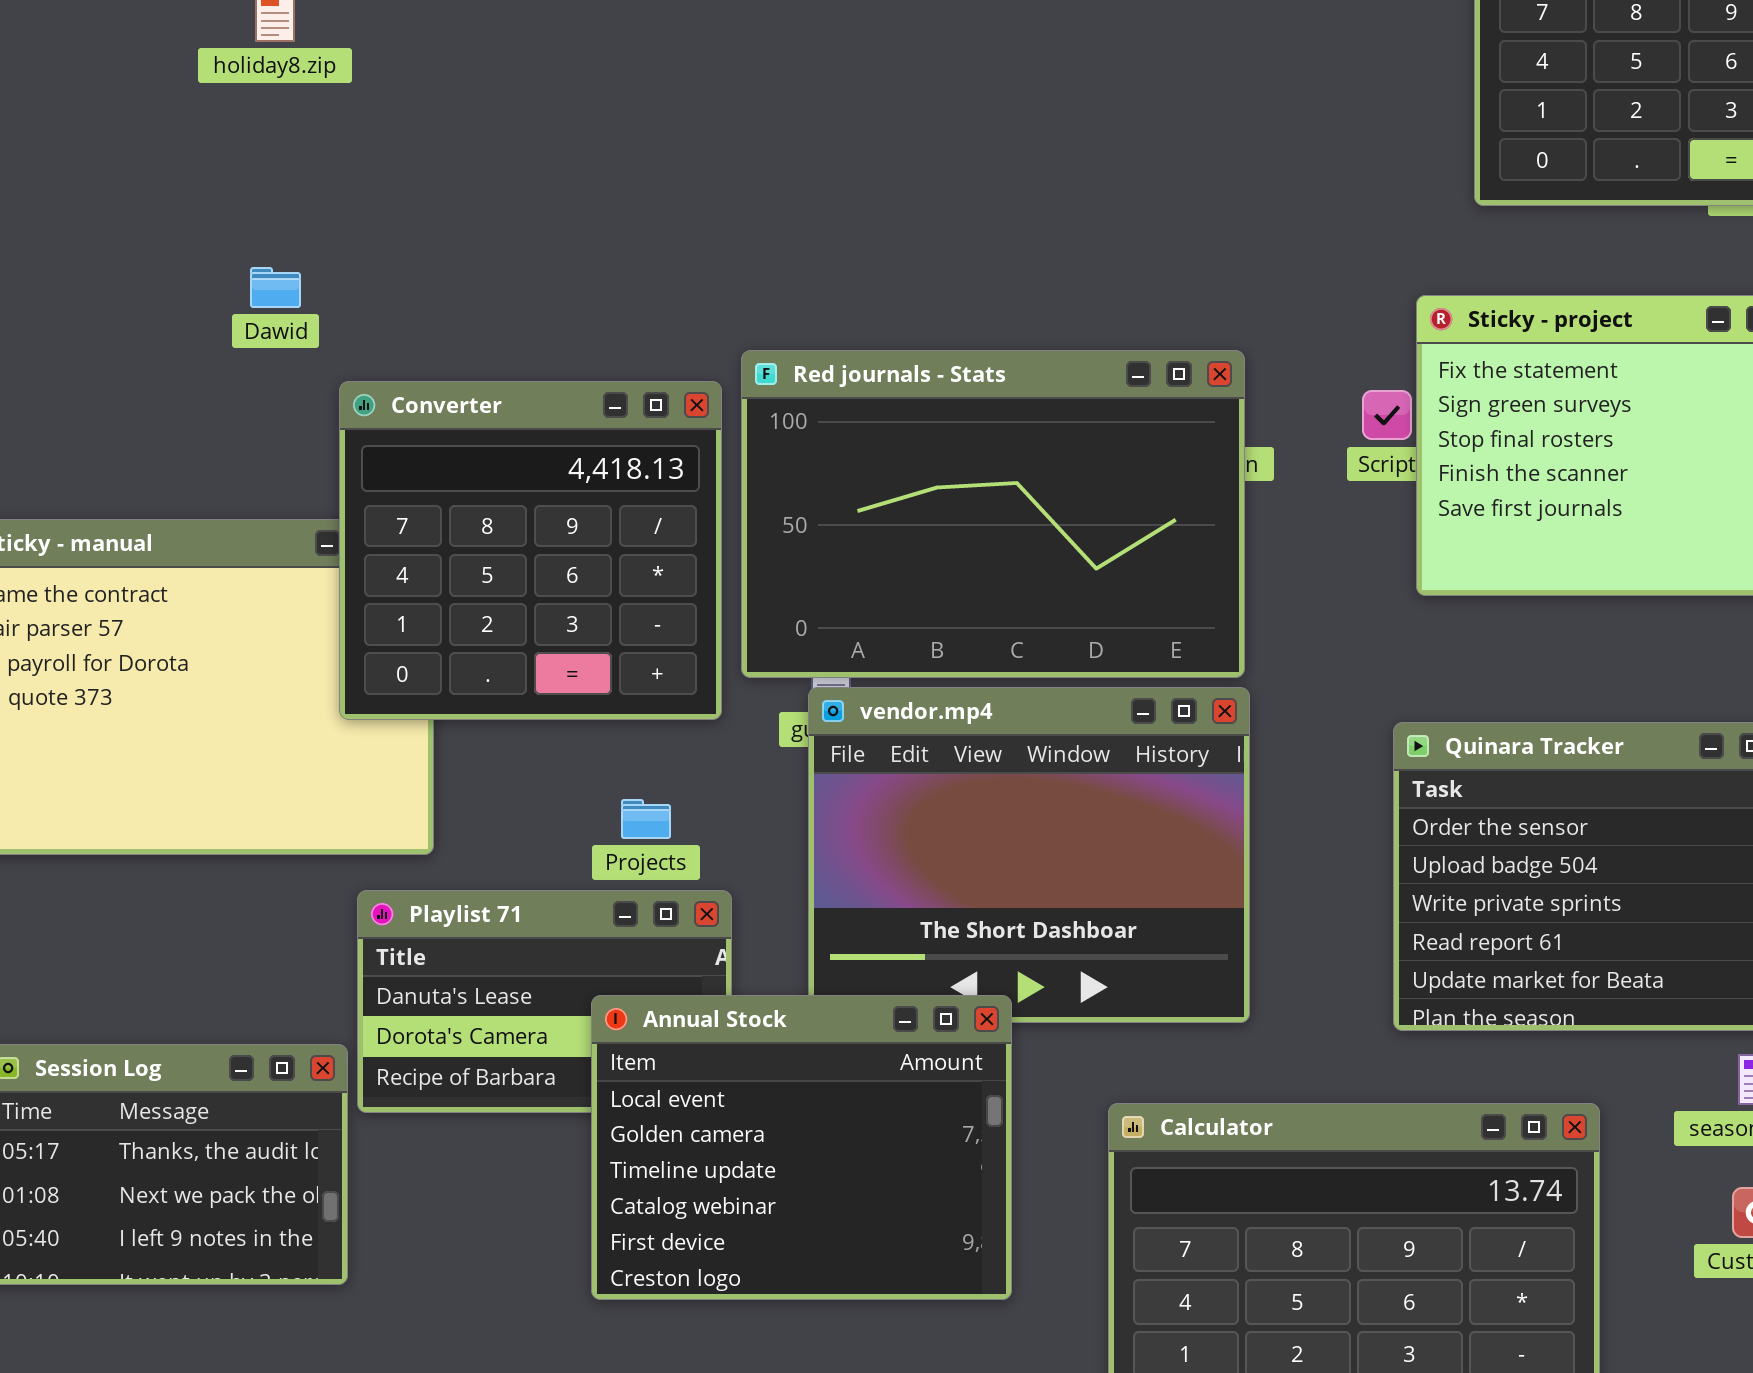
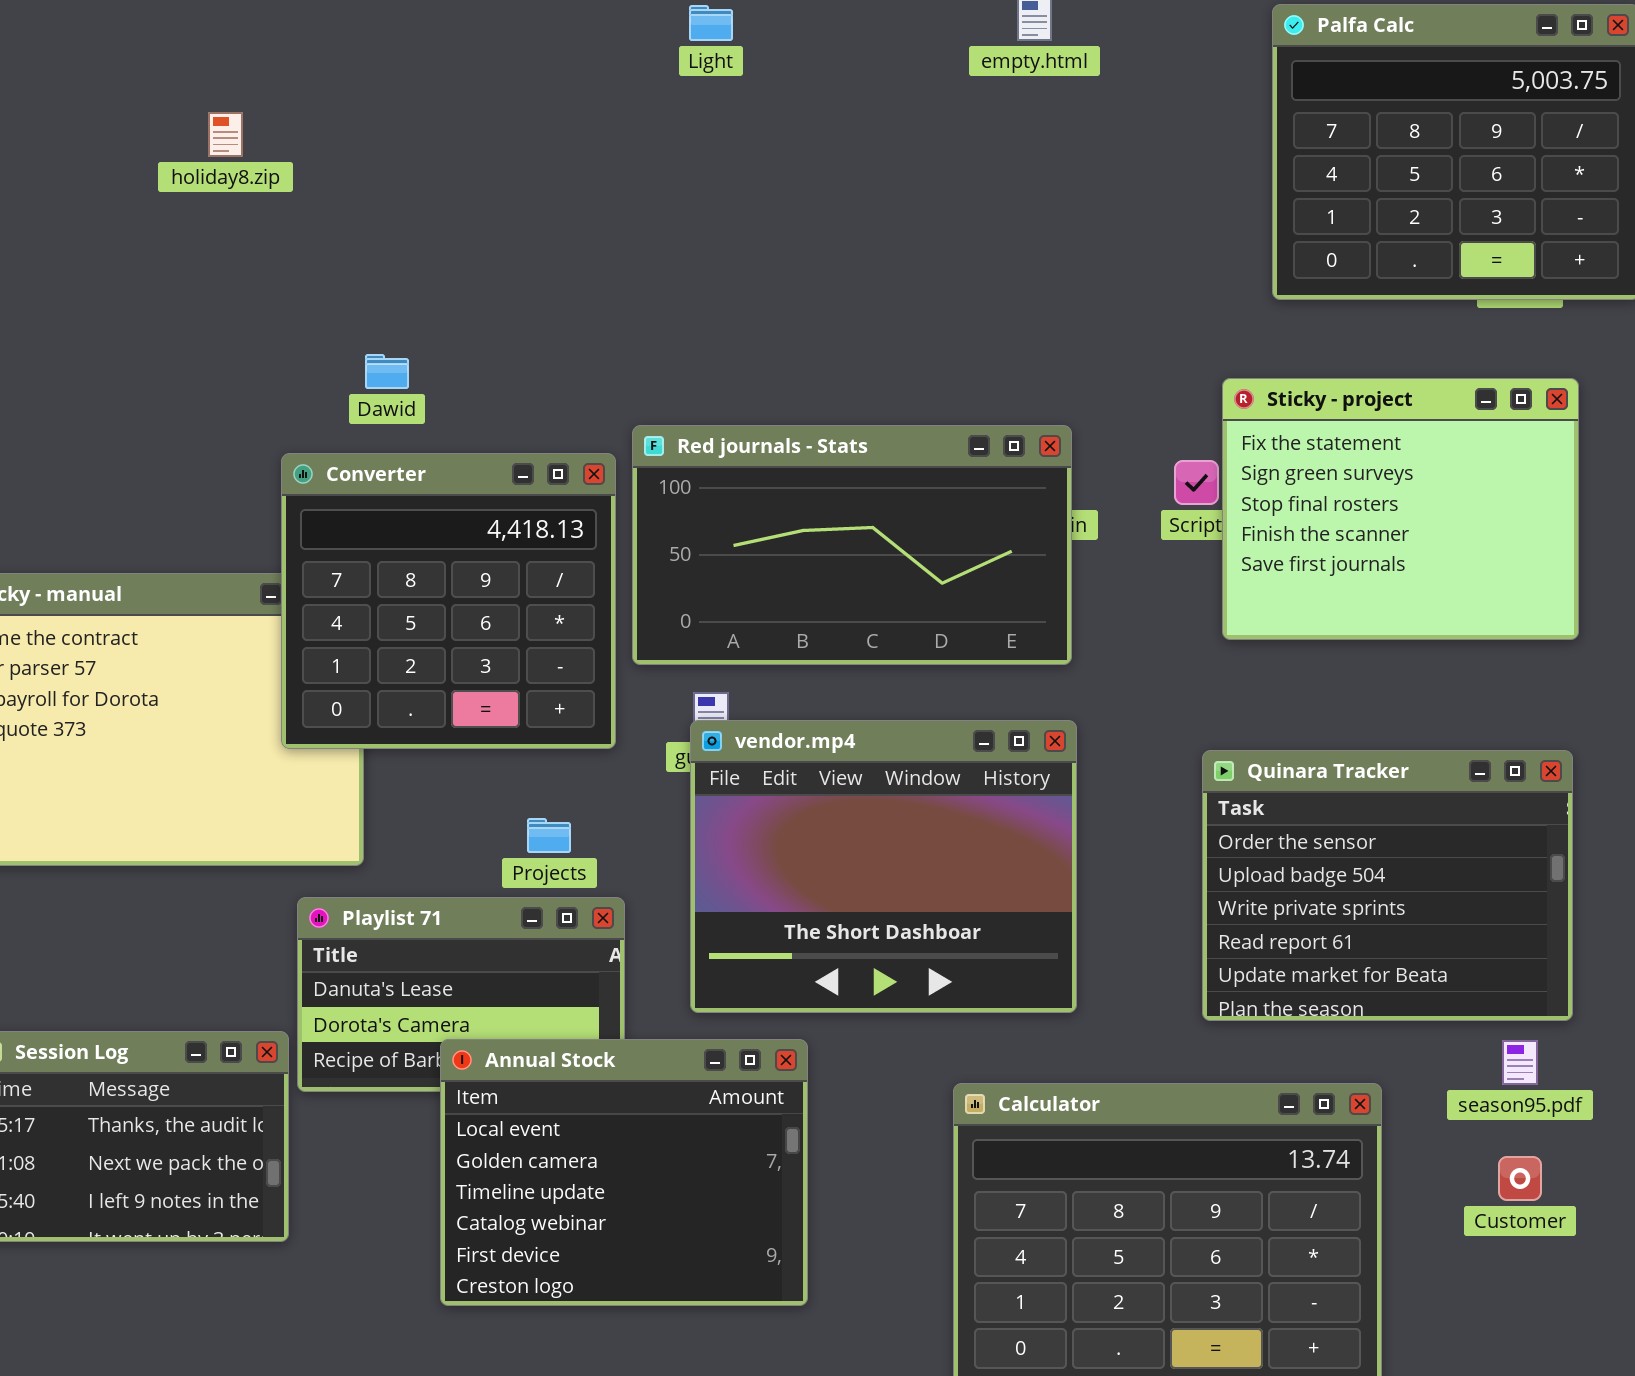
Dawid: [250,267,301,308] -> [365,354,409,389], moved
Red journals - Stats: [741,350,1245,678] -> [632,425,1072,665], resized
Annual Stock: [591,995,1012,1300] -> [440,1039,808,1306], moved

